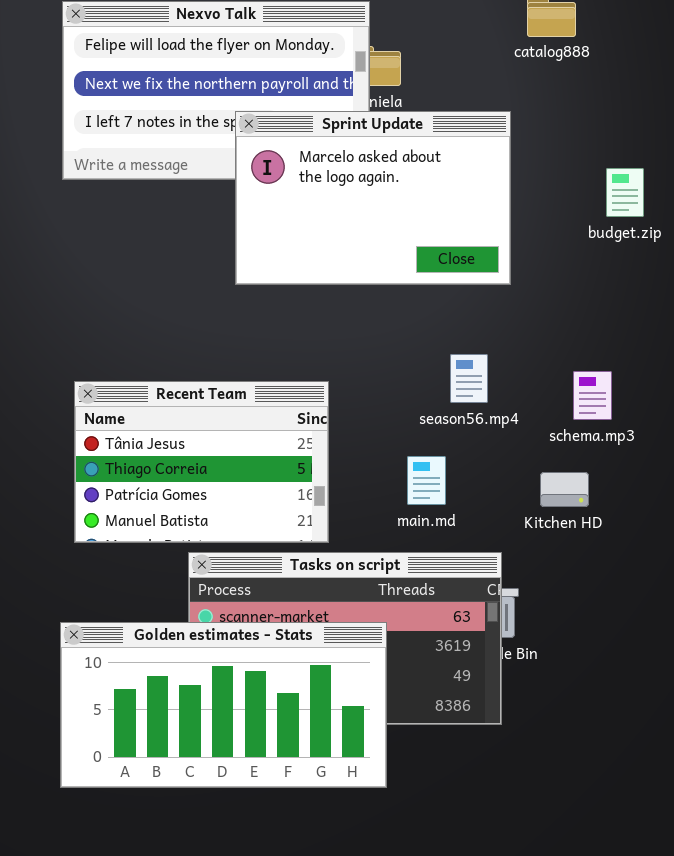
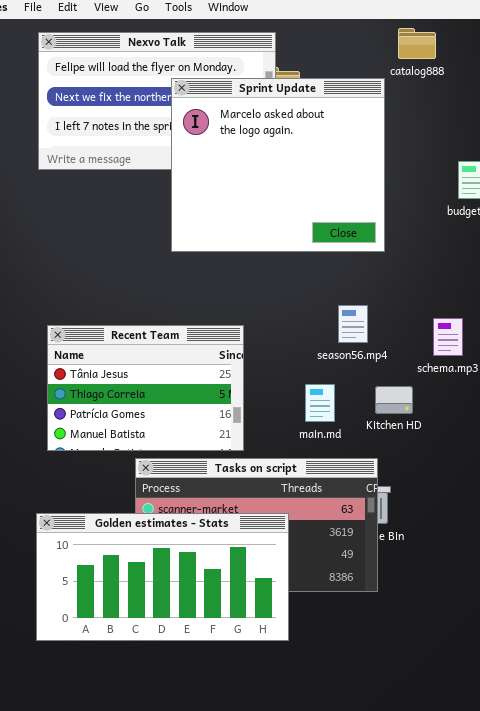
Sprint Update: [235,111,511,285] -> [171,78,385,252], resized
Kitchen HD: [540,472,589,507] -> [375,386,413,414], moved

